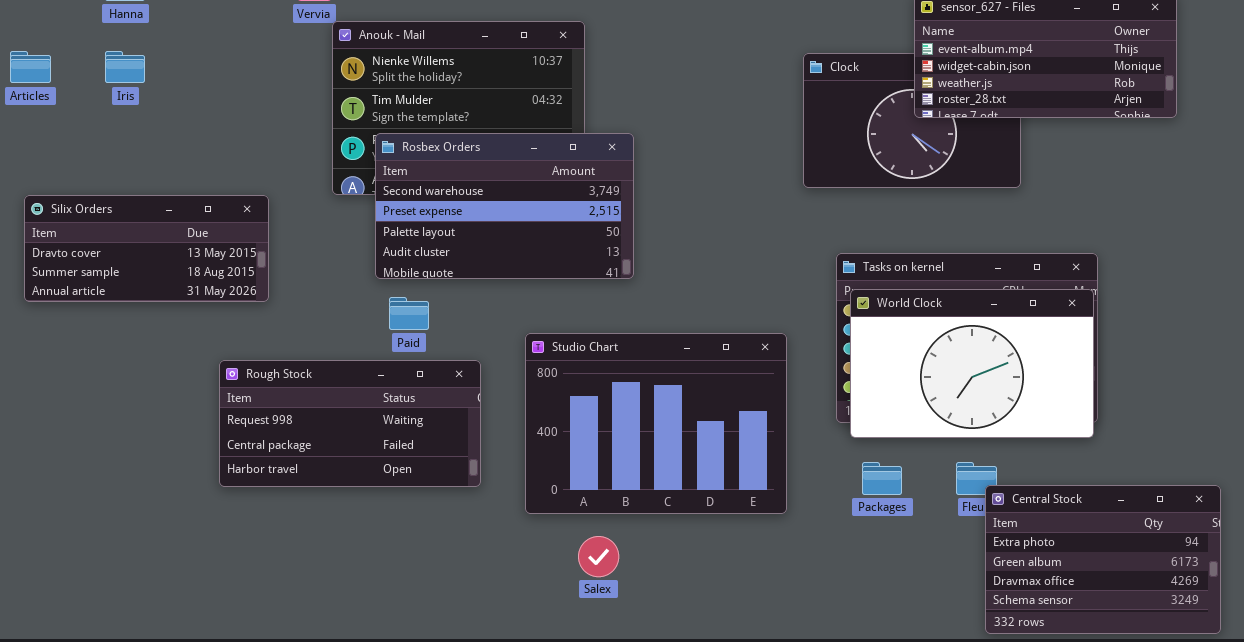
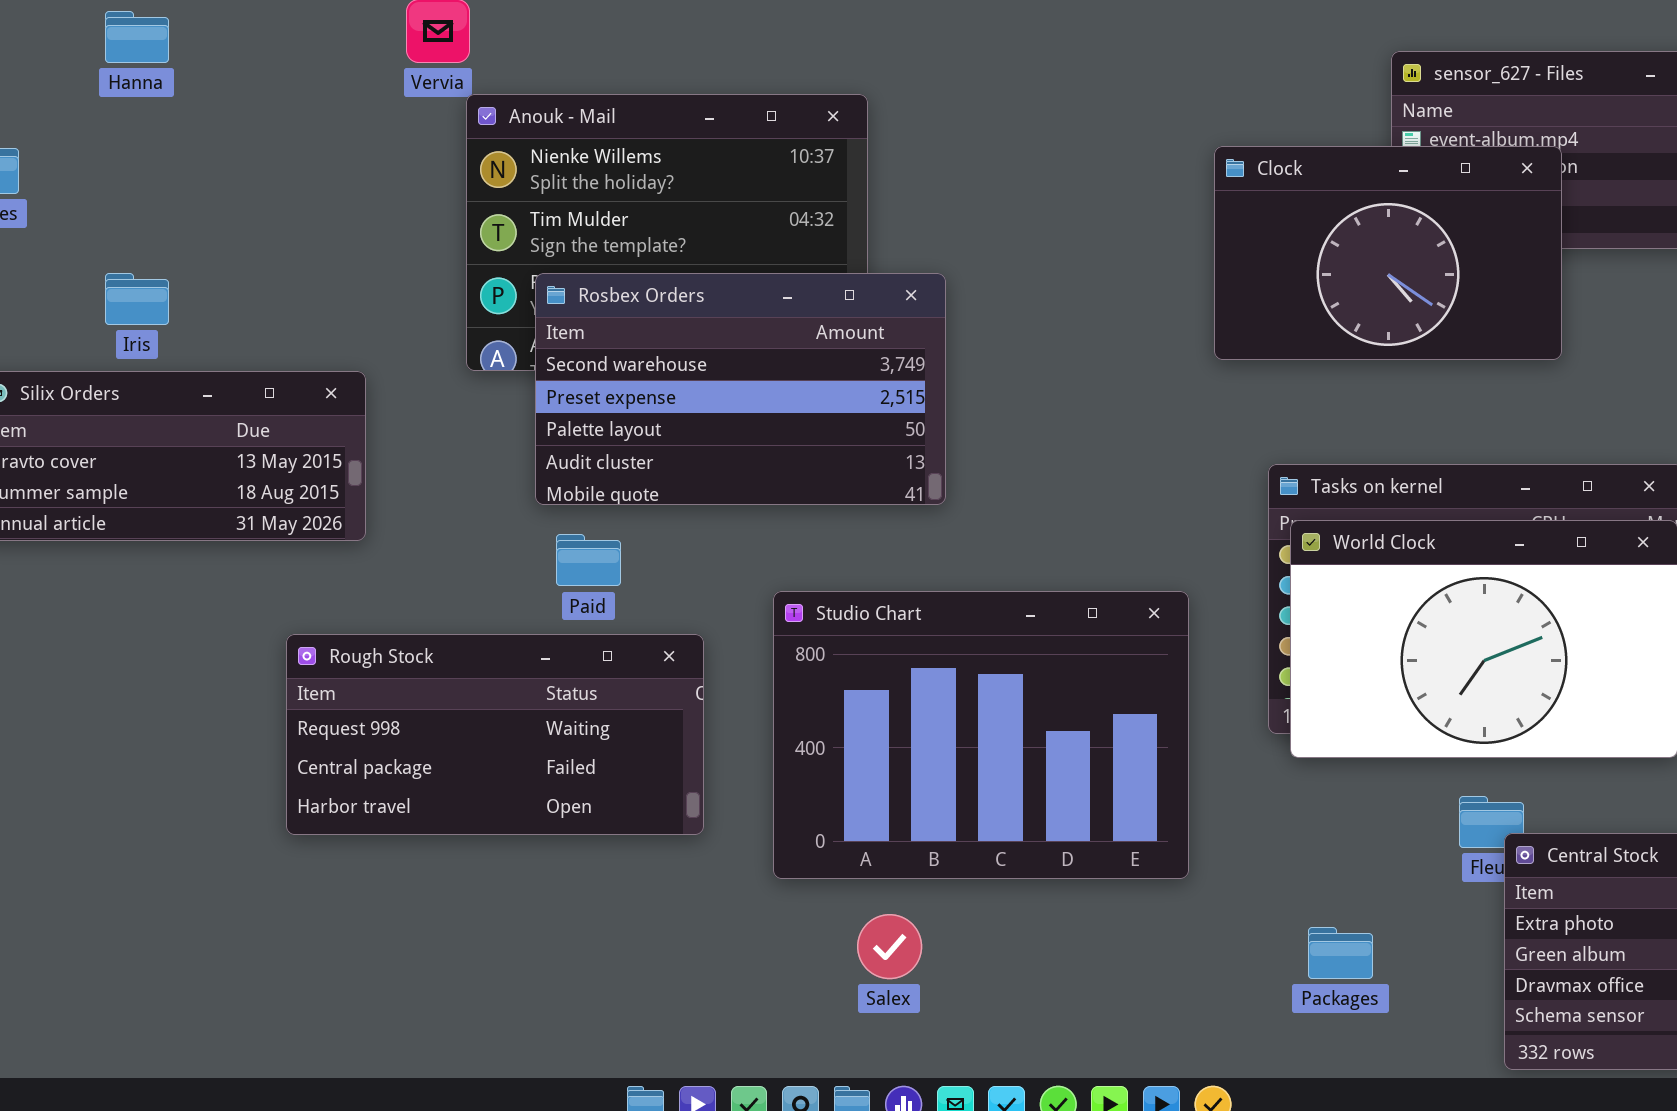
Iris: [105,51,145,83] -> [105,273,169,325], moved
Clock: [803,53,1021,188] -> [1214,146,1562,360], raised
Packages: [862,462,902,495] -> [1308,927,1373,979], moved

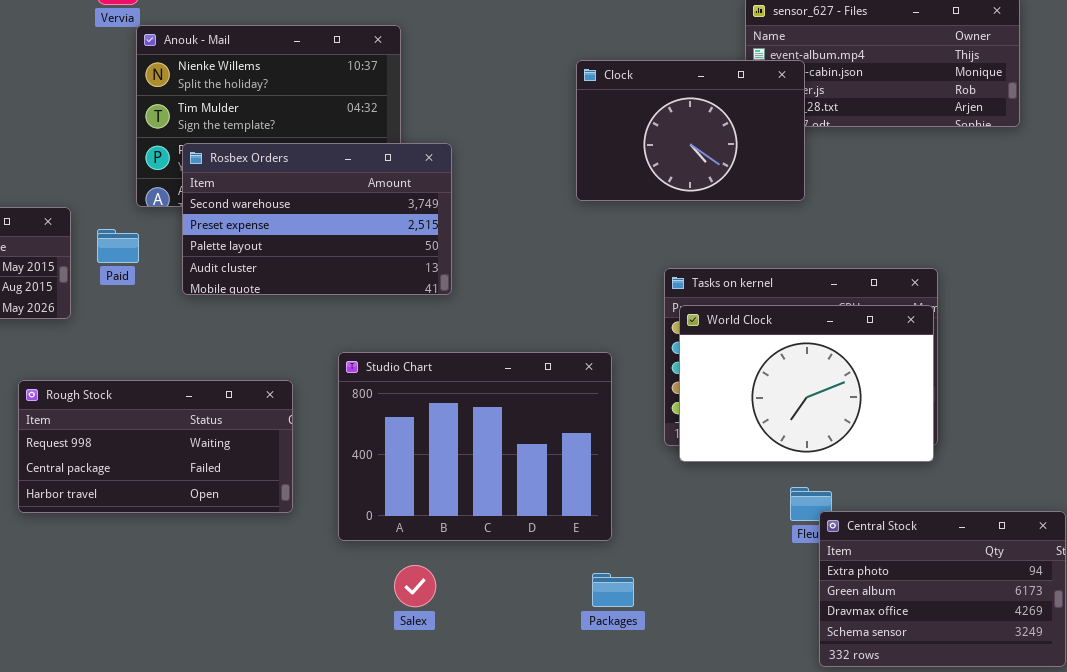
Clock: [1214,146,1562,360] -> [576,60,805,201], moved
Paid: [556,534,621,586] -> [97,229,139,263], moved
Packages: [1308,927,1373,979] -> [592,573,634,607], moved

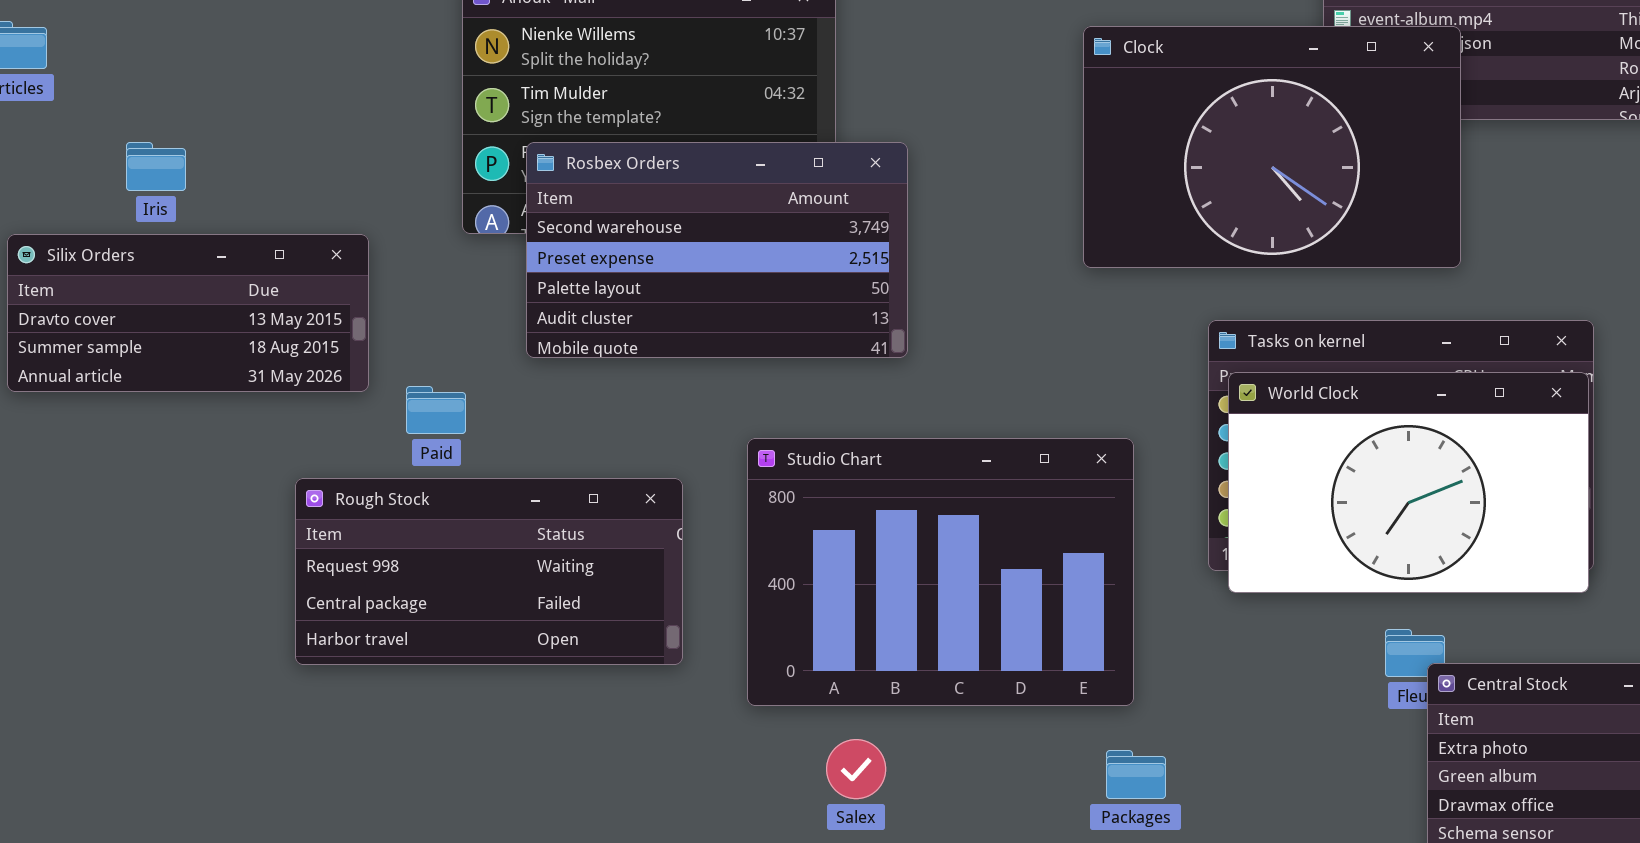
Clock: [576,60,805,201] -> [1083,26,1461,268], resized
Paid: [97,229,139,263] -> [406,386,466,434], moved

